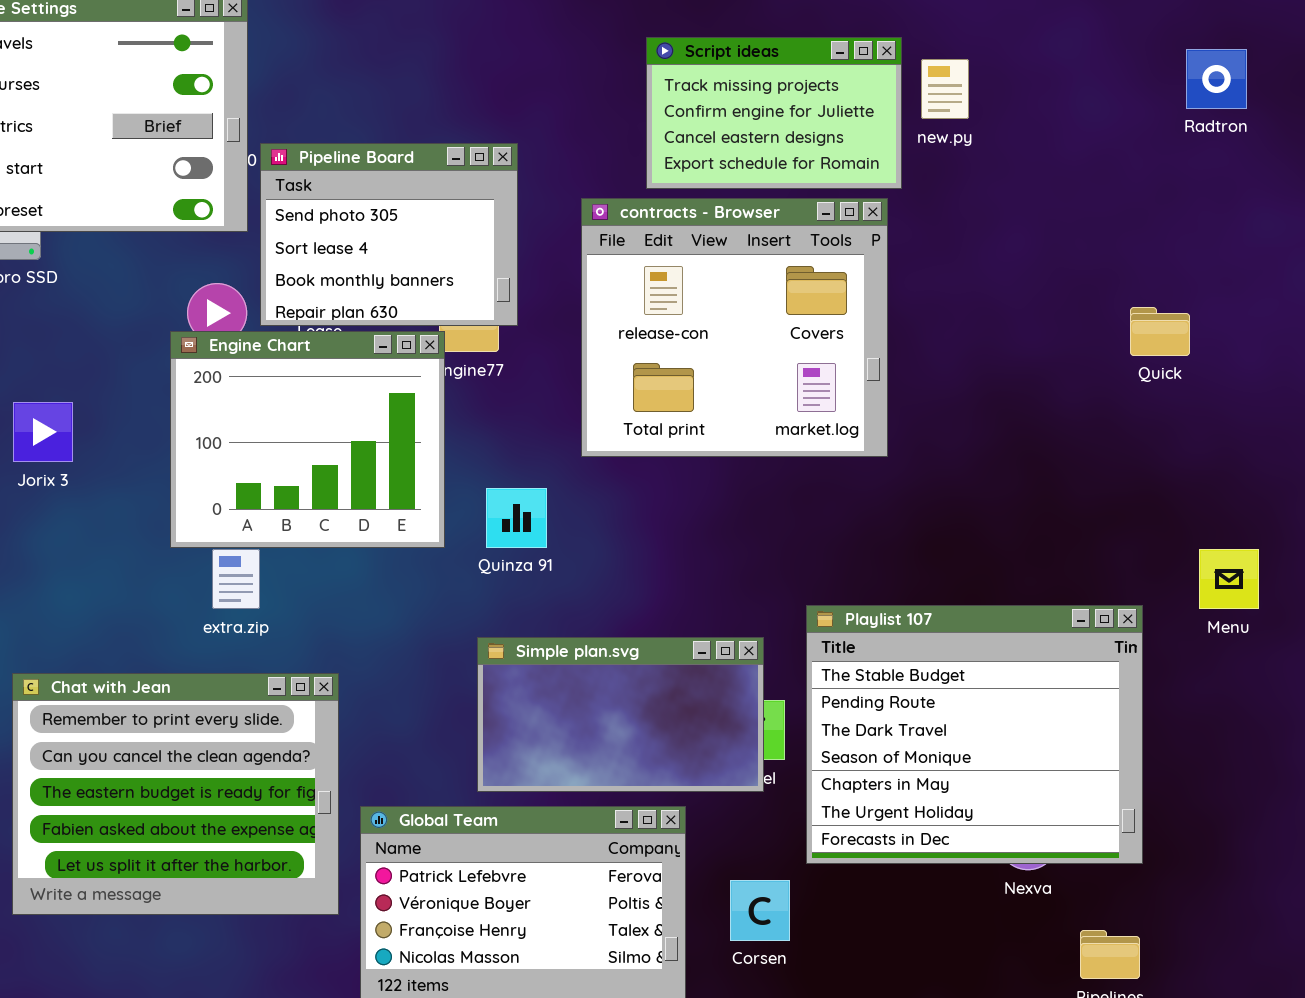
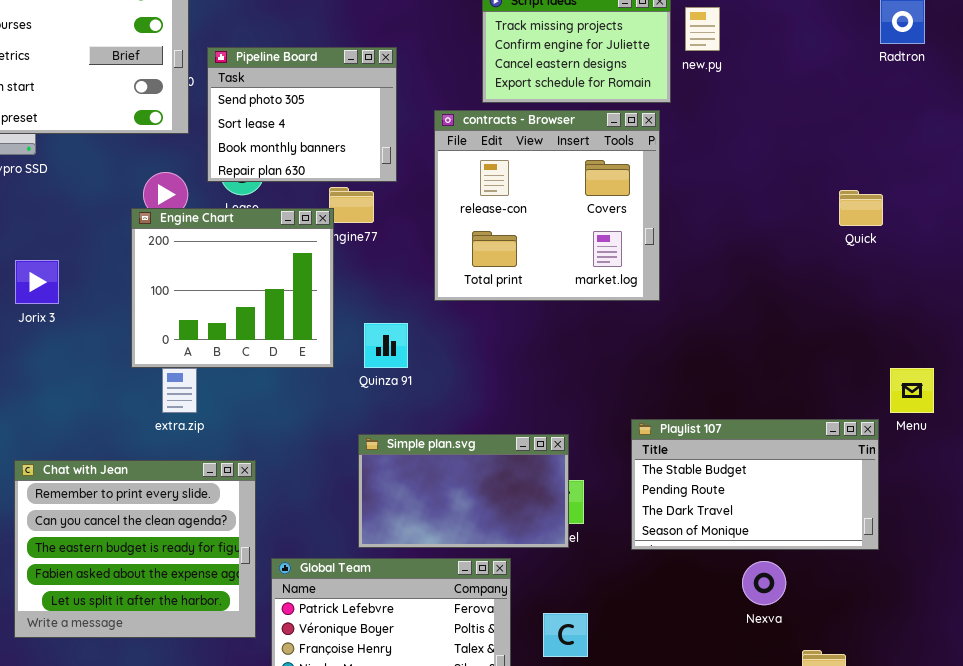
Pipeline Board: [260,143,518,326] -> [207,47,397,182], moved
Playlist 107: [806,605,1143,864] -> [631,419,879,550], moved, resized

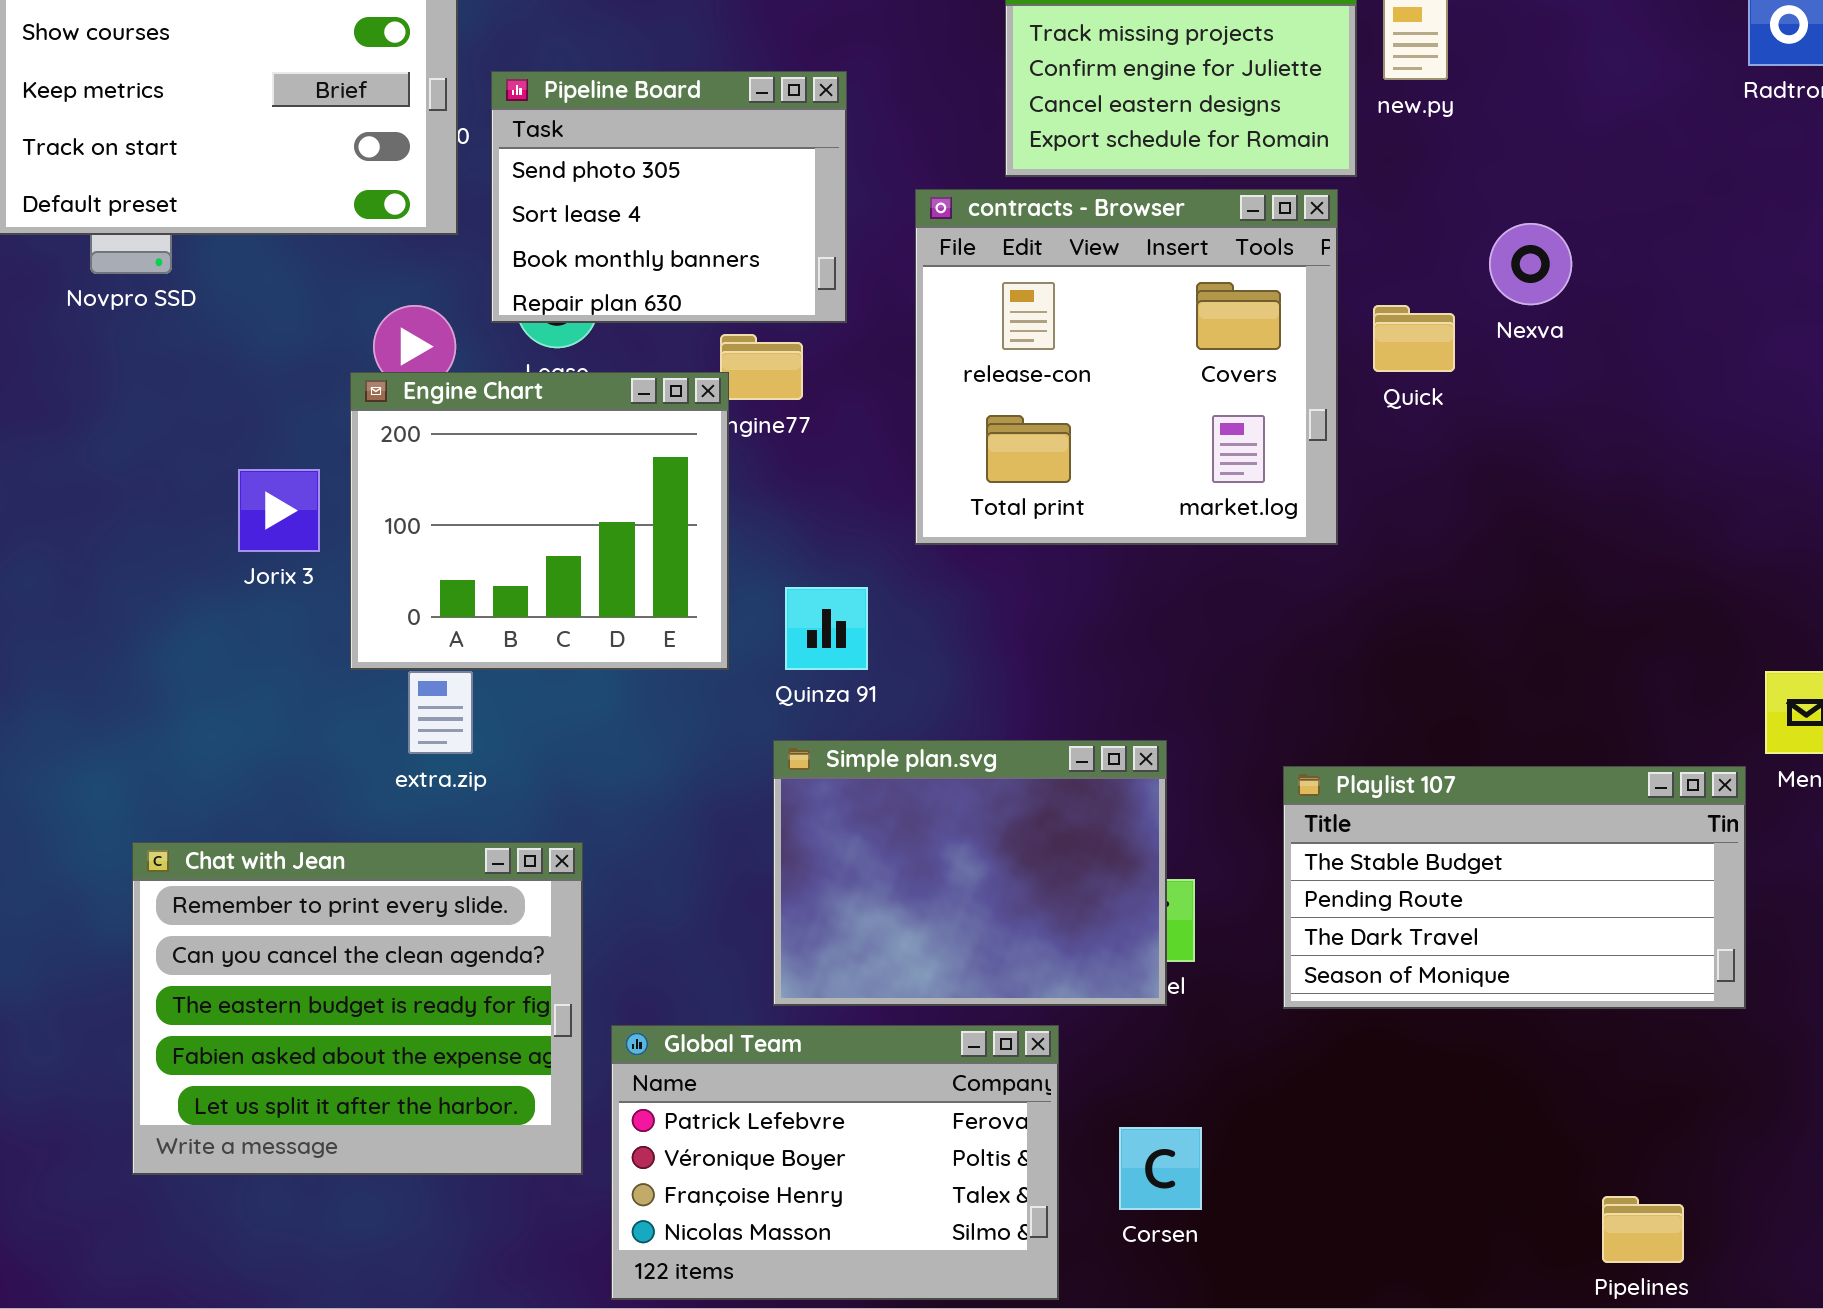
Quick: [839,190,883,226] -> [1373,305,1455,372], moved
Jorix 3: [15,260,59,304] -> [238,469,320,552], moved
Simple plan.svg: [358,434,569,548] -> [773,740,1167,1006], resized
Nexva: [742,561,786,605] -> [1489,223,1572,305], moved

